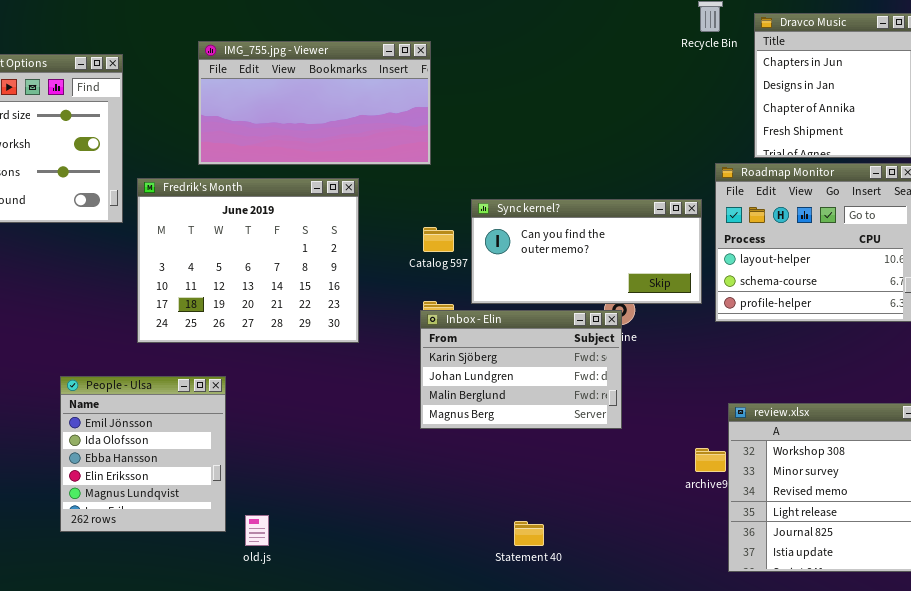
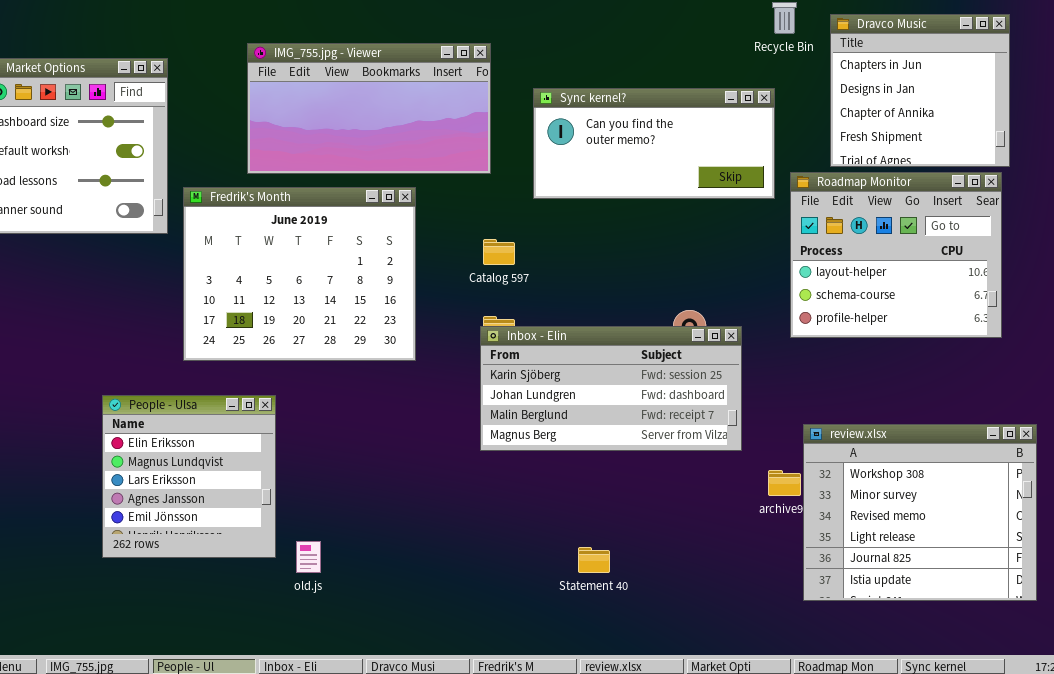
Sync kernel?: [471,199,702,304] -> [533,88,775,199], moved
Inbox - Elin: [420,310,622,429] -> [480,326,742,451], resized
People - Ulsa: [60,376,226,532] -> [102,395,276,558], scrolled down 3 rows

